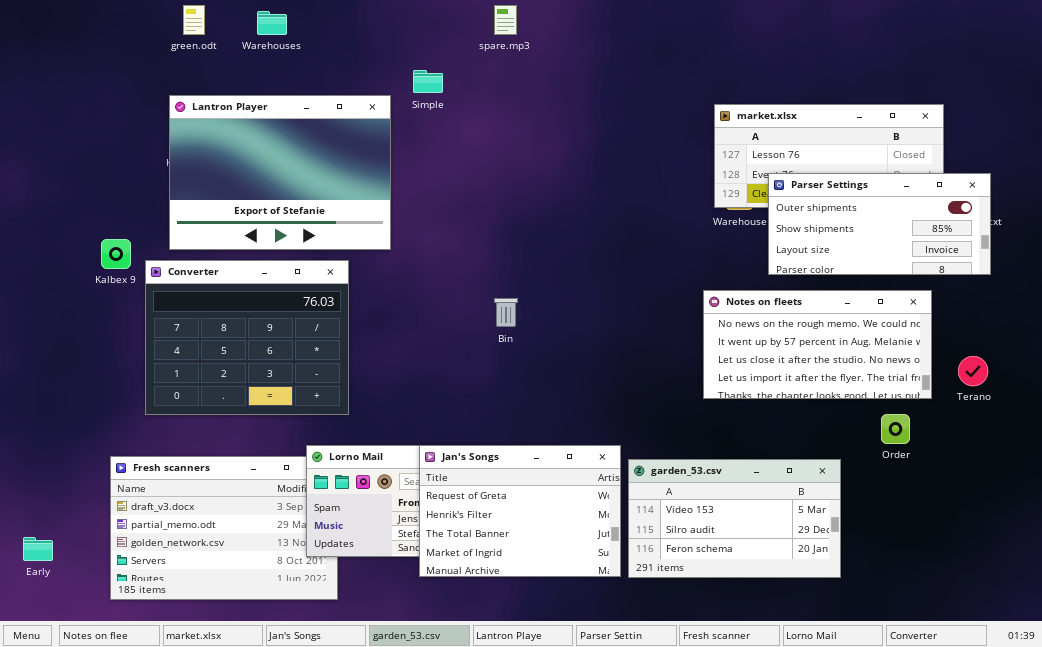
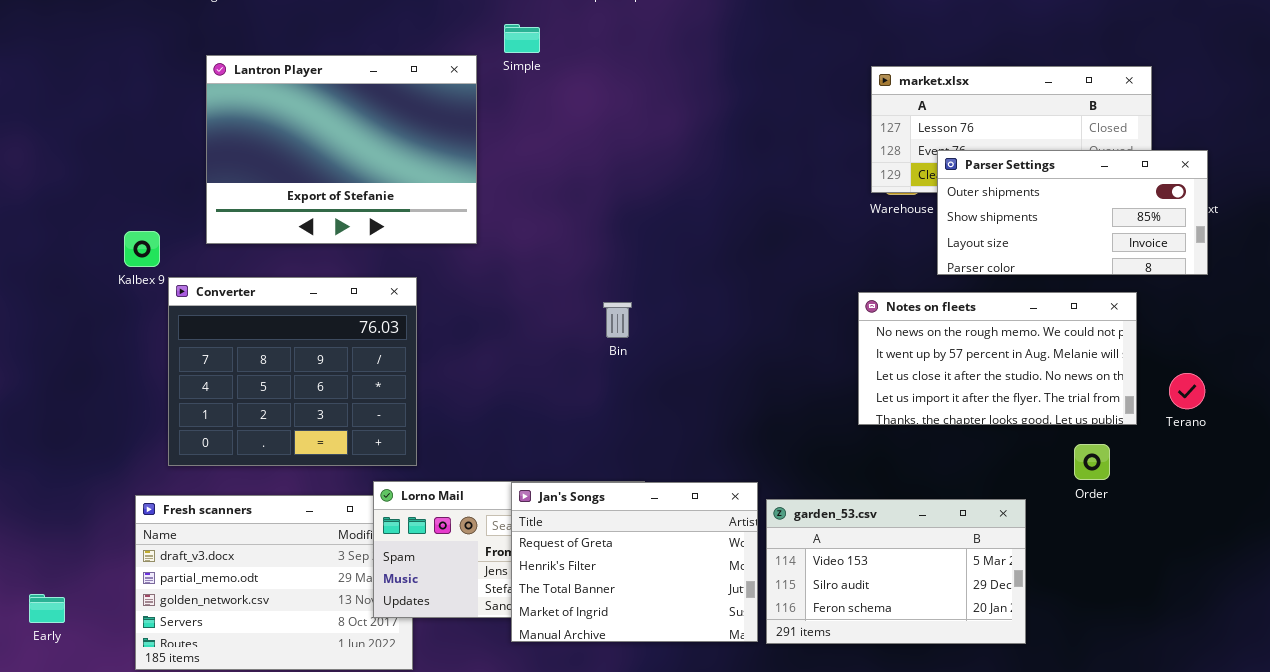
Converter: [145,260,349,415] -> [168,277,417,466], moved

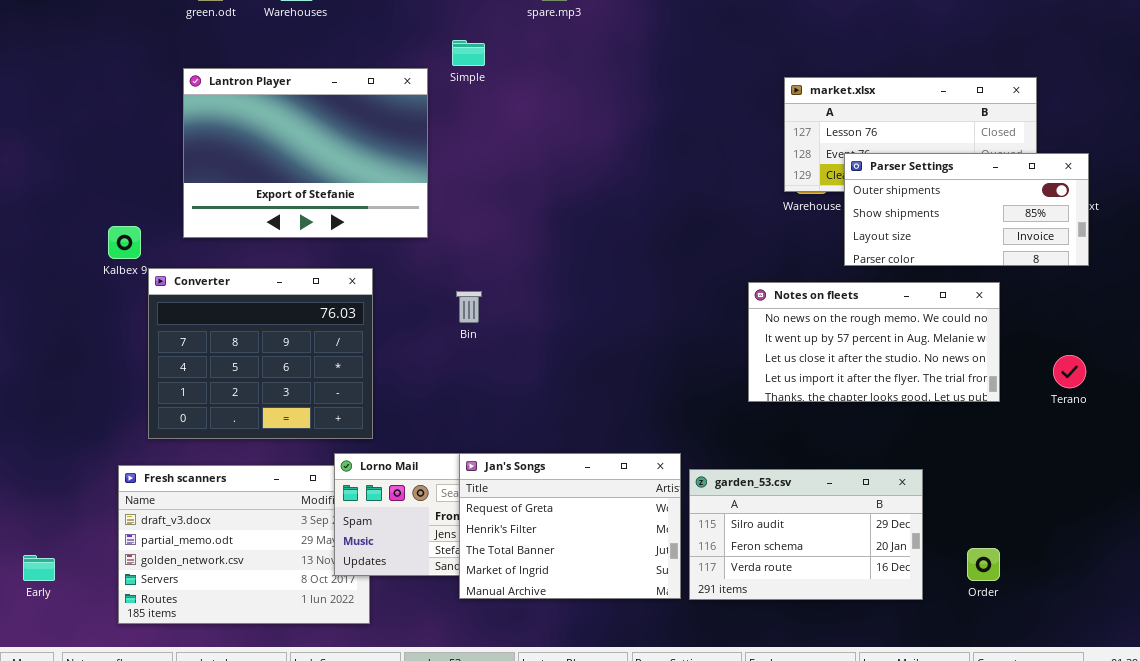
Notes on fleets: [858,292,1137,425] -> [748,282,1000,402], moved
Bin: [603,302,632,338] -> [456,291,482,323], moved
Order: [1074,444,1110,480] -> [967,548,1000,581], moved
garden_53.csv: [766,499,1026,644] -> [689,469,923,600], scrolled down 1 row

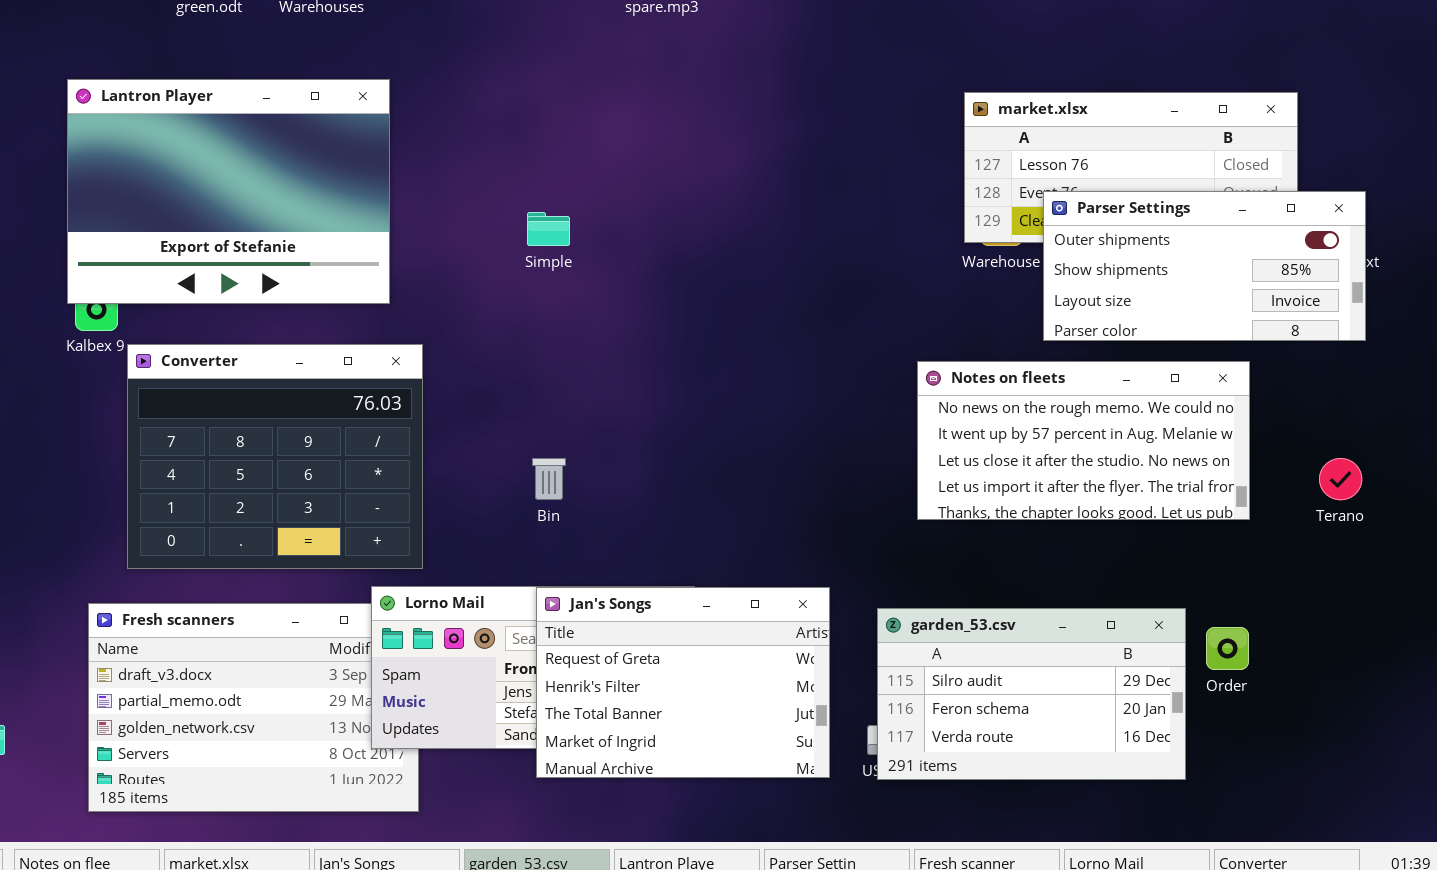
Simple: [452,40,485,66] -> [527,212,570,246], moved
Lantron Player: [183,68,428,238] -> [67,79,390,304], moved
Bin: [456,291,482,323] -> [532,458,566,500], moved
garden_53.csv: [689,469,923,600] -> [877,608,1186,780], moved
Order: [967,548,1000,581] -> [1206,627,1249,670], moved

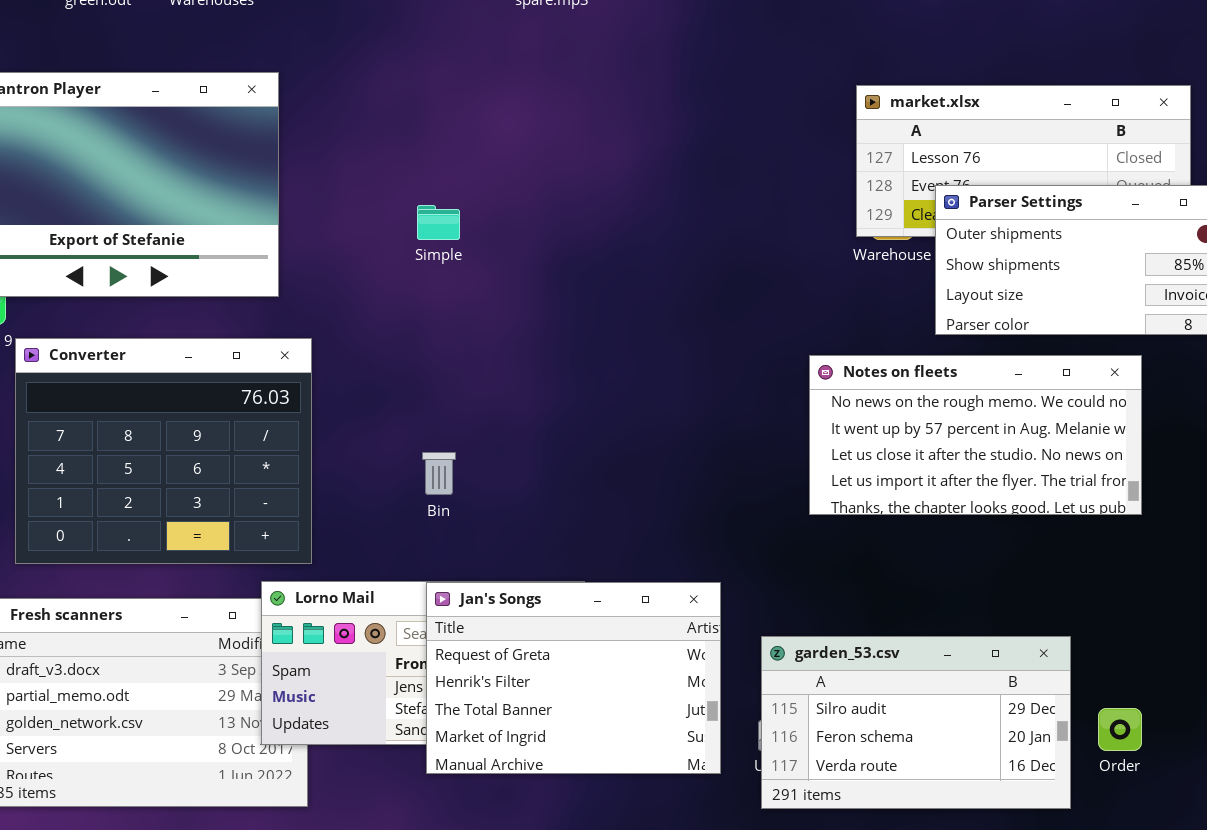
garden_53.csv: [877,608,1186,780] -> [761,636,1071,809], moved
Order: [1206,627,1249,670] -> [1098,708,1142,751], moved

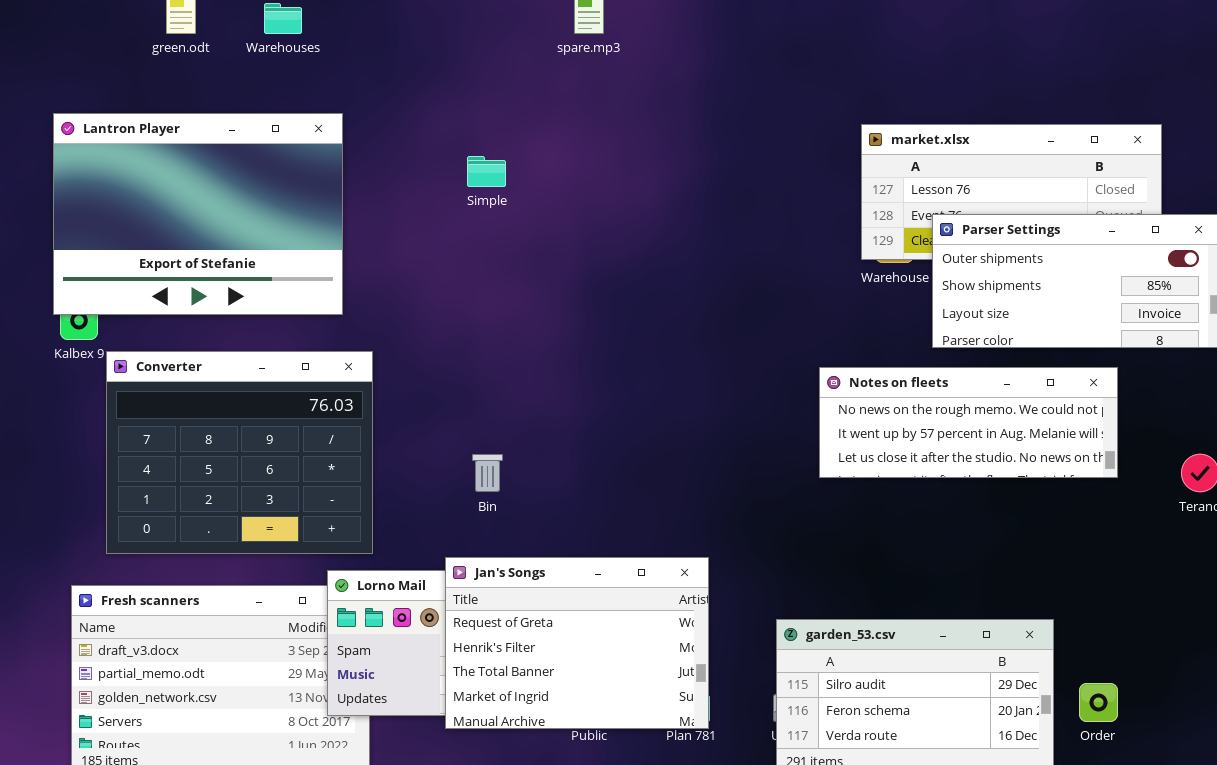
Simple: [417,205,460,240] -> [467,156,506,187], moved
Notes on fleets: [809,355,1142,515] -> [819,367,1118,478], resized
Jan's Songs: [426,582,721,774] -> [445,557,709,729], moved

